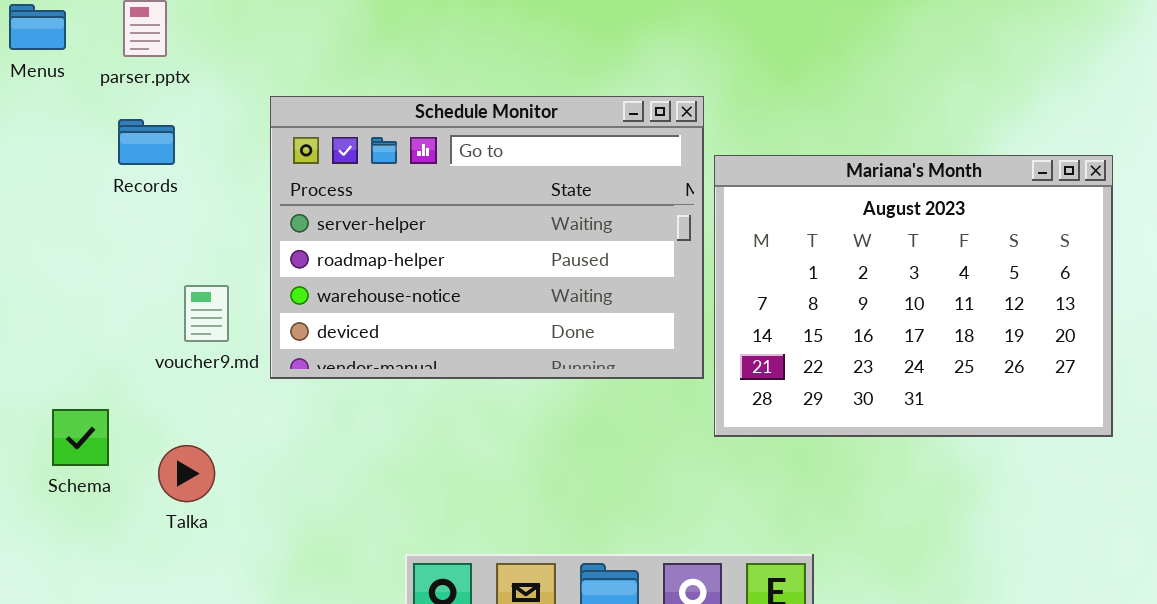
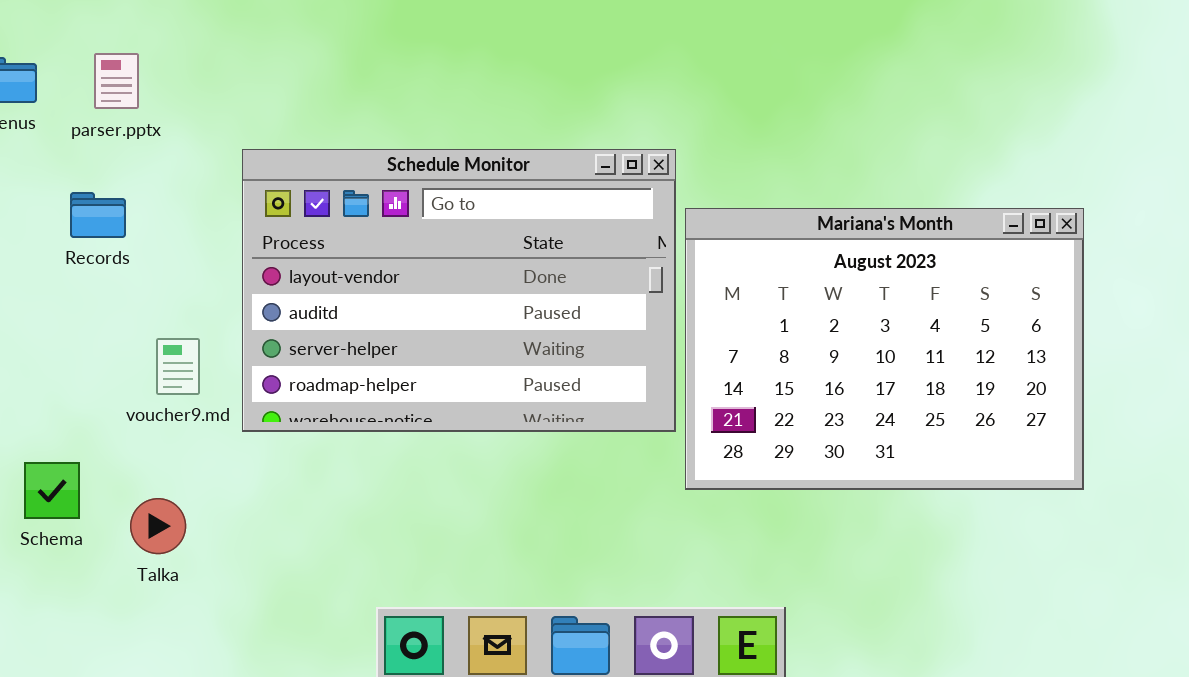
Schedule Monitor: [270,96,704,379] -> [242,149,676,432], scrolled up 2 rows
Records: [118,119,175,165] -> [70,192,126,238], moved

